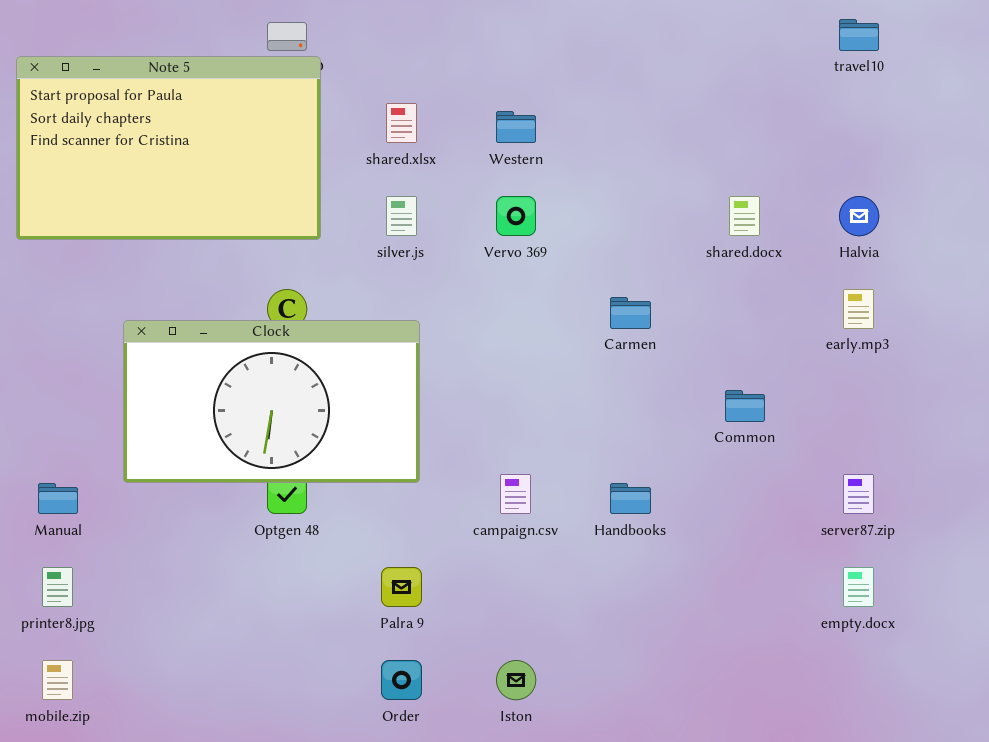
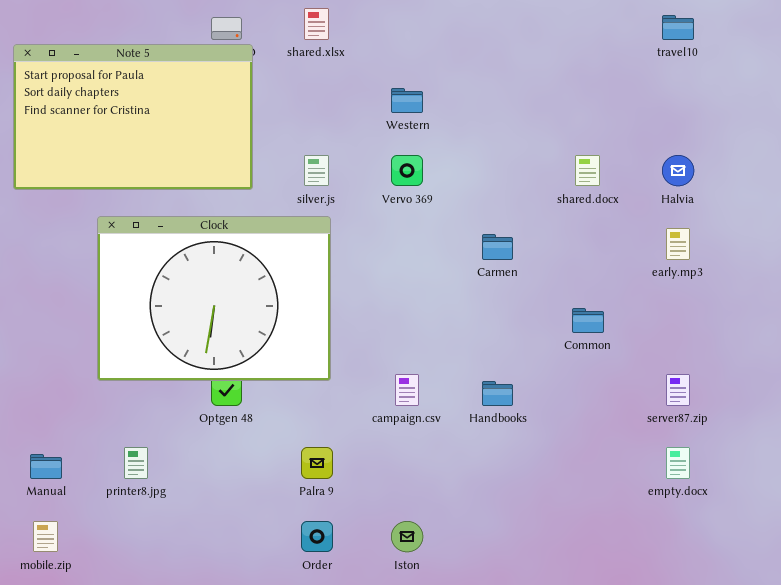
shared.xlsx: [386,103,417,143] -> [304,8,329,40], moved
Clock: [123,320,420,483] -> [97,216,331,381], resized
Manual: [38,483,78,514] -> [30,454,62,479], moved
printer8.jpg: [42,567,73,607] -> [124,447,148,479], moved

